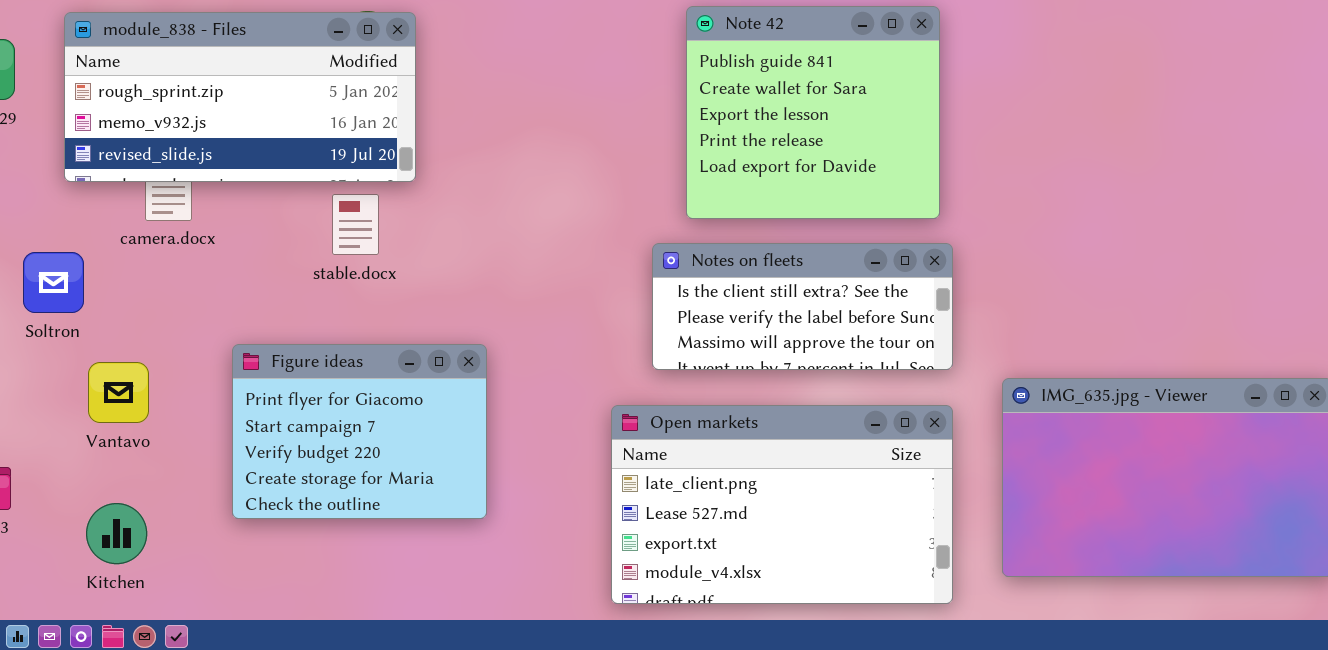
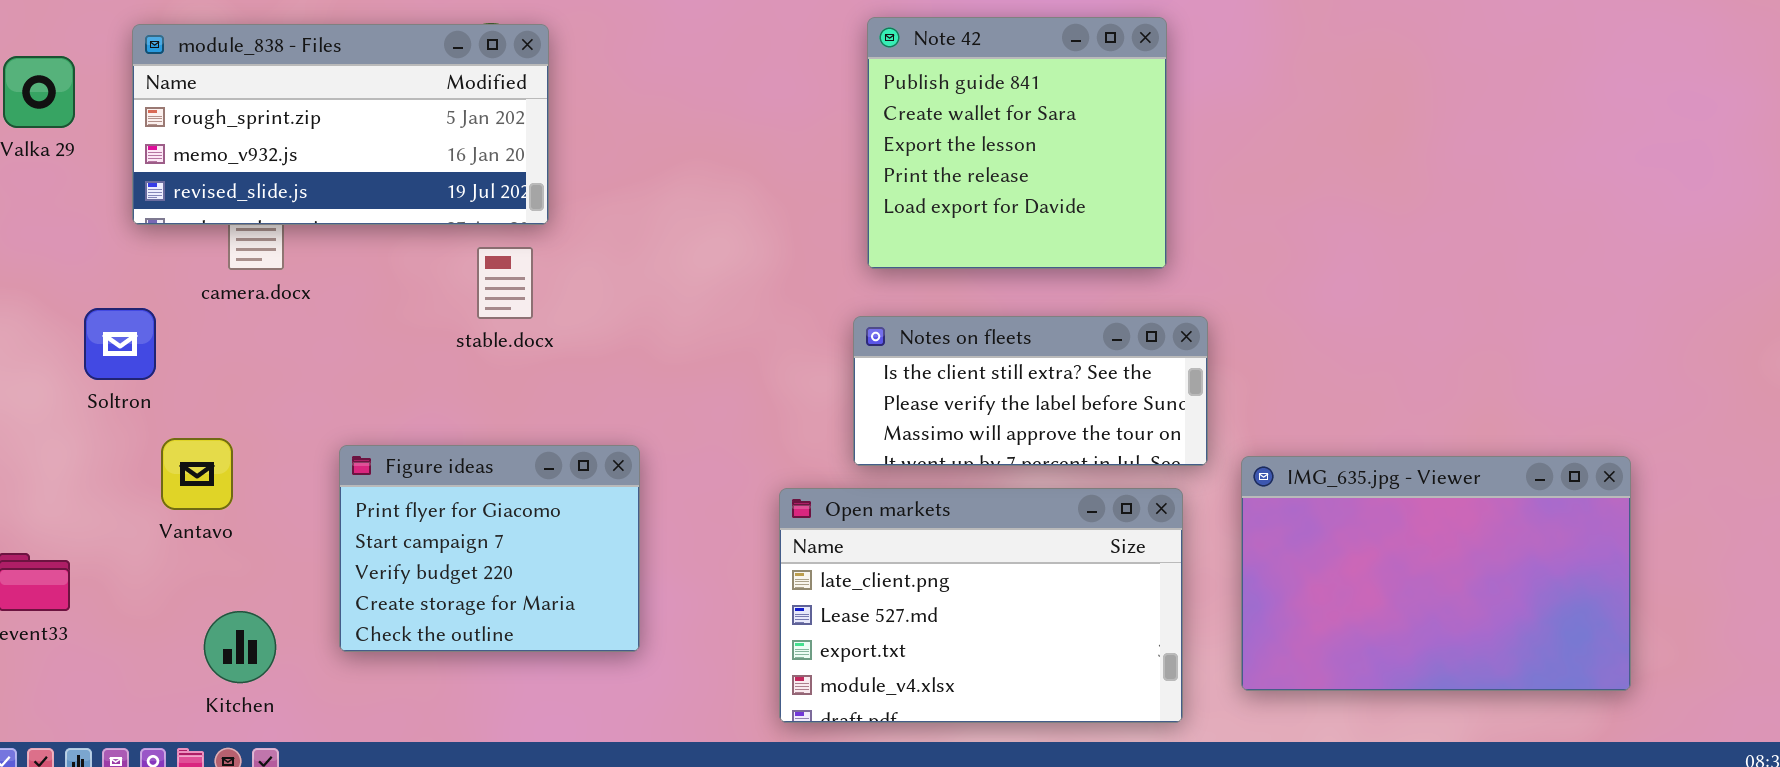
stable.docx: [332,194,379,255] -> [477,247,533,319], moved
Notes on fleets: [652,243,953,370] -> [853,316,1208,466], moved
Figure ideas: [232,344,487,519] -> [339,445,640,652], moved
Kitchen: [86,503,147,564] -> [204,611,276,683], moved

